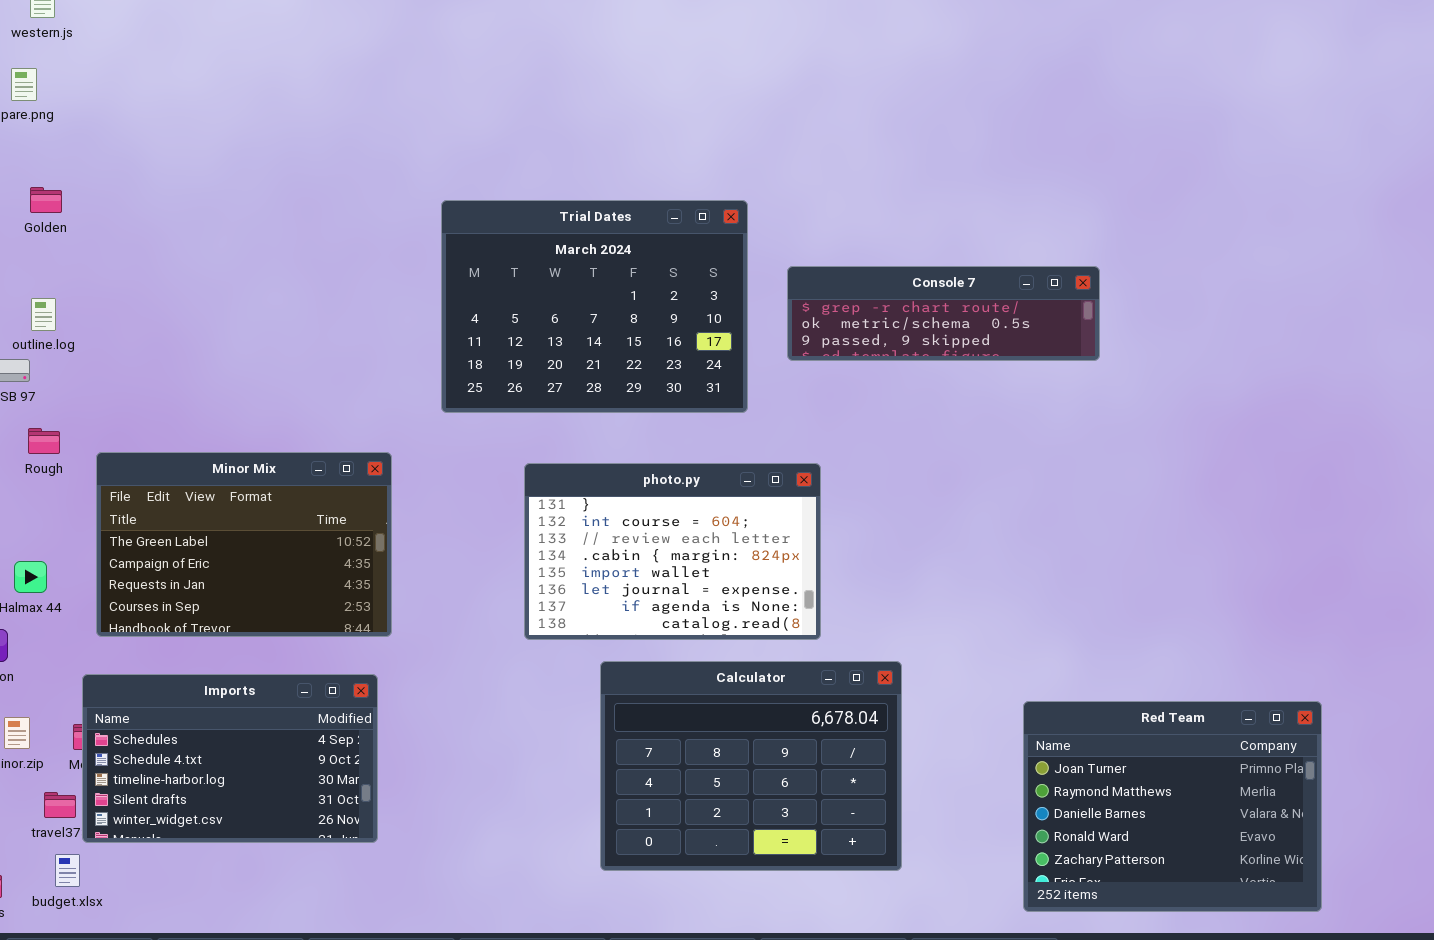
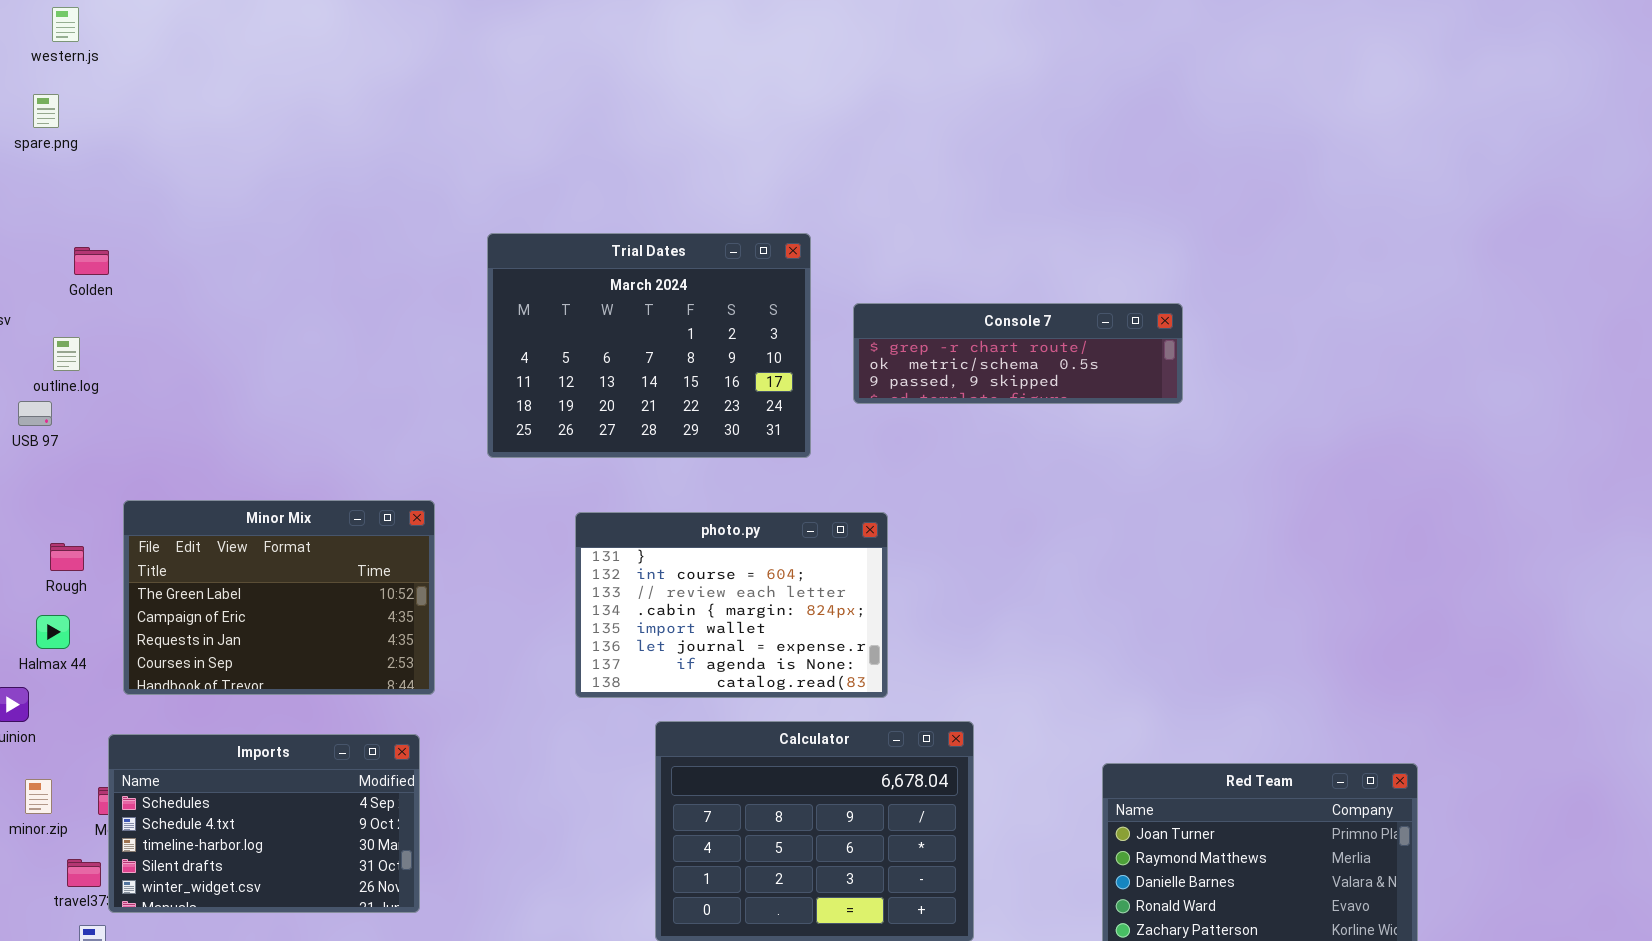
Golden: [30,187,62,213] -> [74,247,109,275], moved
Rough: [28,428,60,454] -> [50,543,84,571], moved

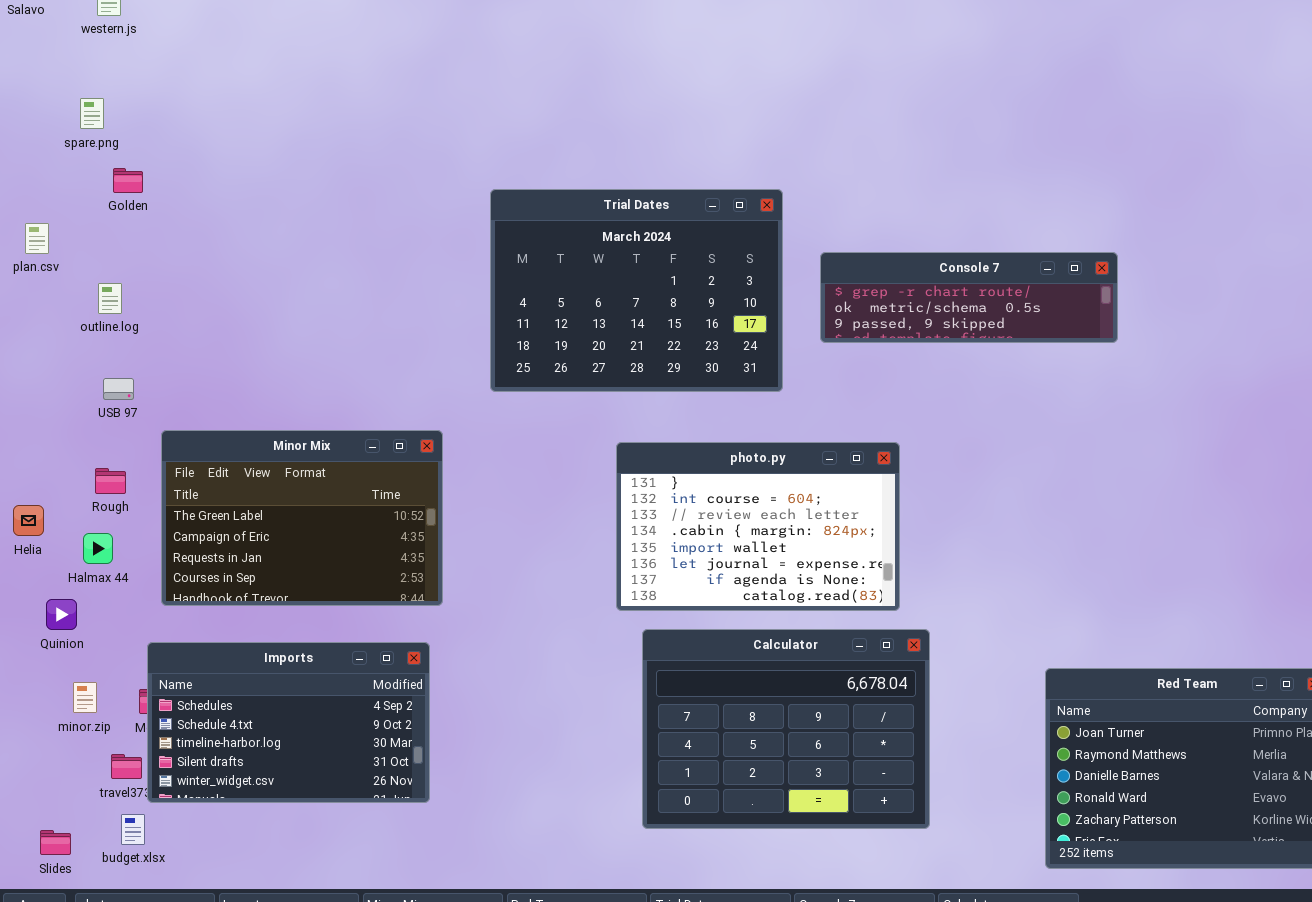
spare.png: [33,94,59,128] -> [80,98,104,129], moved
Golden: [74,247,109,275] -> [113,168,143,193], moved
USB 97: [18,401,52,426] -> [103,378,134,400], moved
photo.py: [575,512,888,698] -> [616,442,900,611], moved

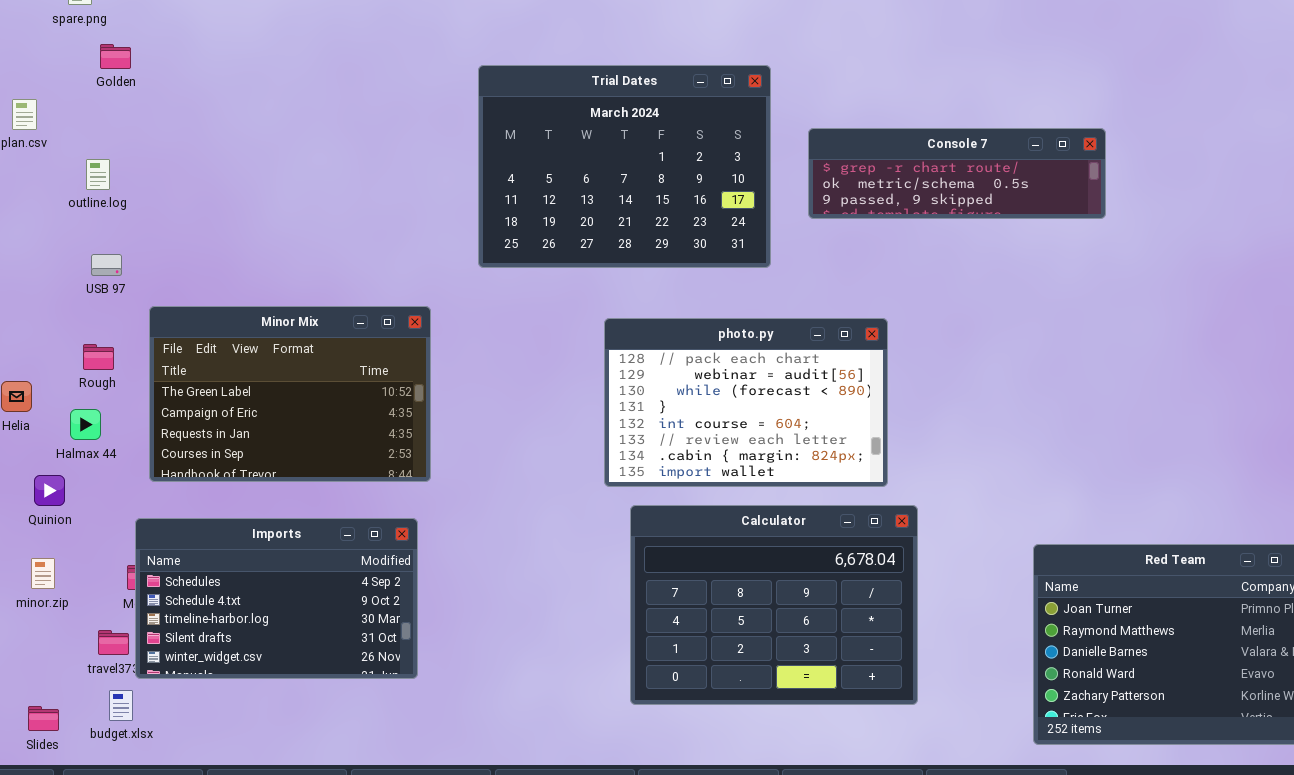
photo.py: [616,442,900,611] -> [604,318,888,487], scrolled up 3 rows
minor.zip: [73,682,97,713] -> [31,558,55,589], moved

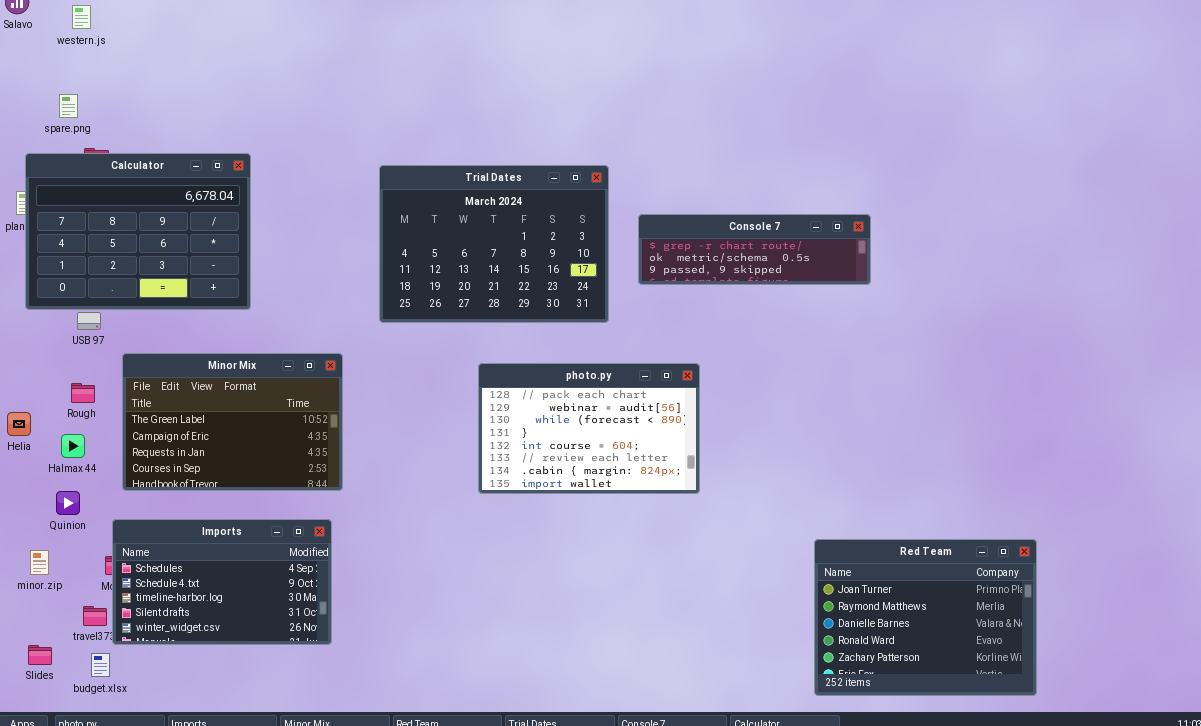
Quinion: [34,475,65,506] -> [56,491,80,515], moved
Calculator: [630,505,918,705] -> [25,153,251,310], moved
Slides: [28,706,59,731] -> [28,645,52,665], moved

